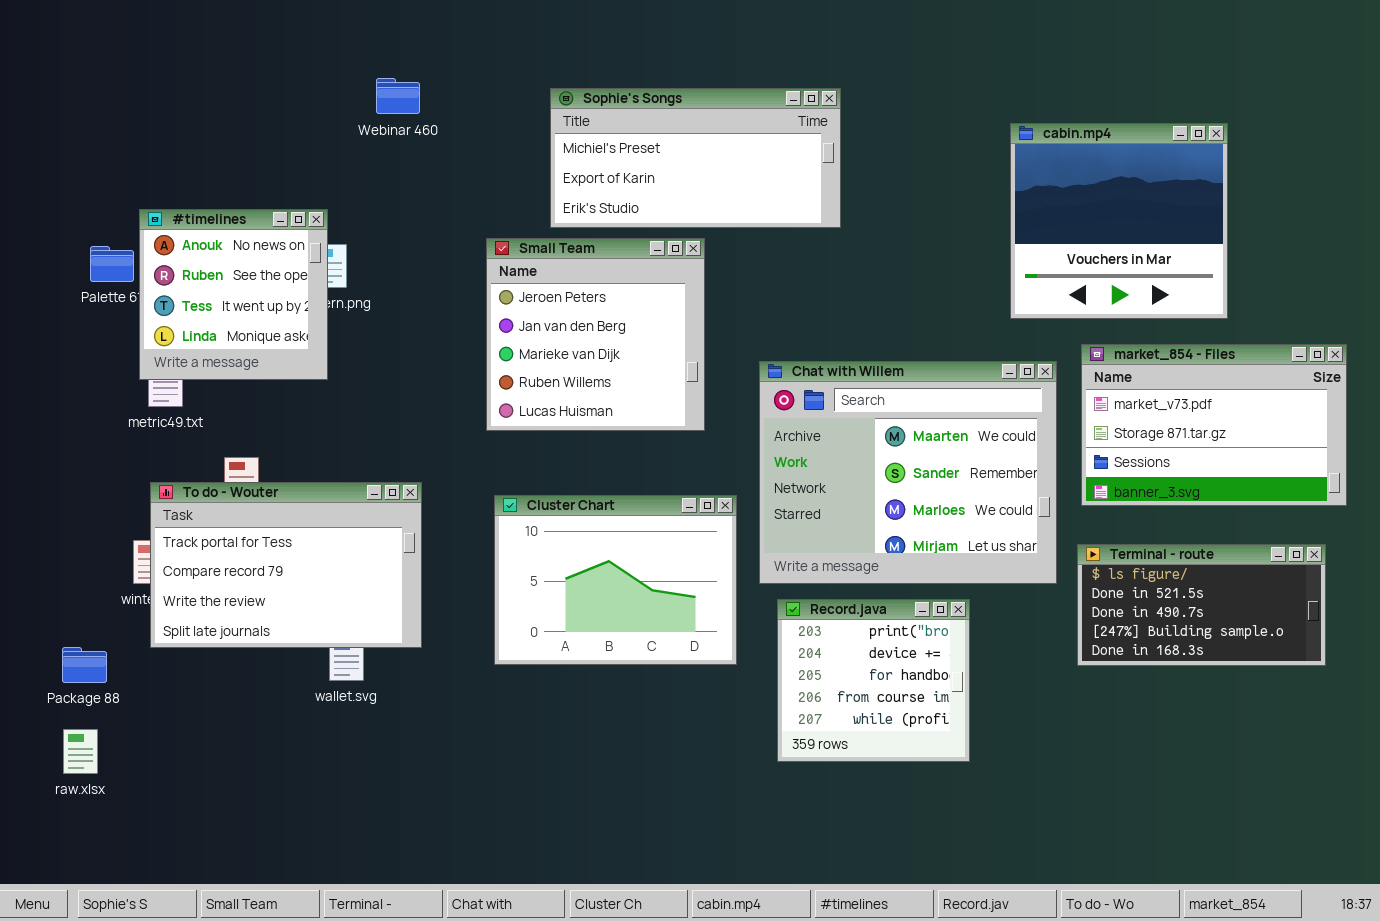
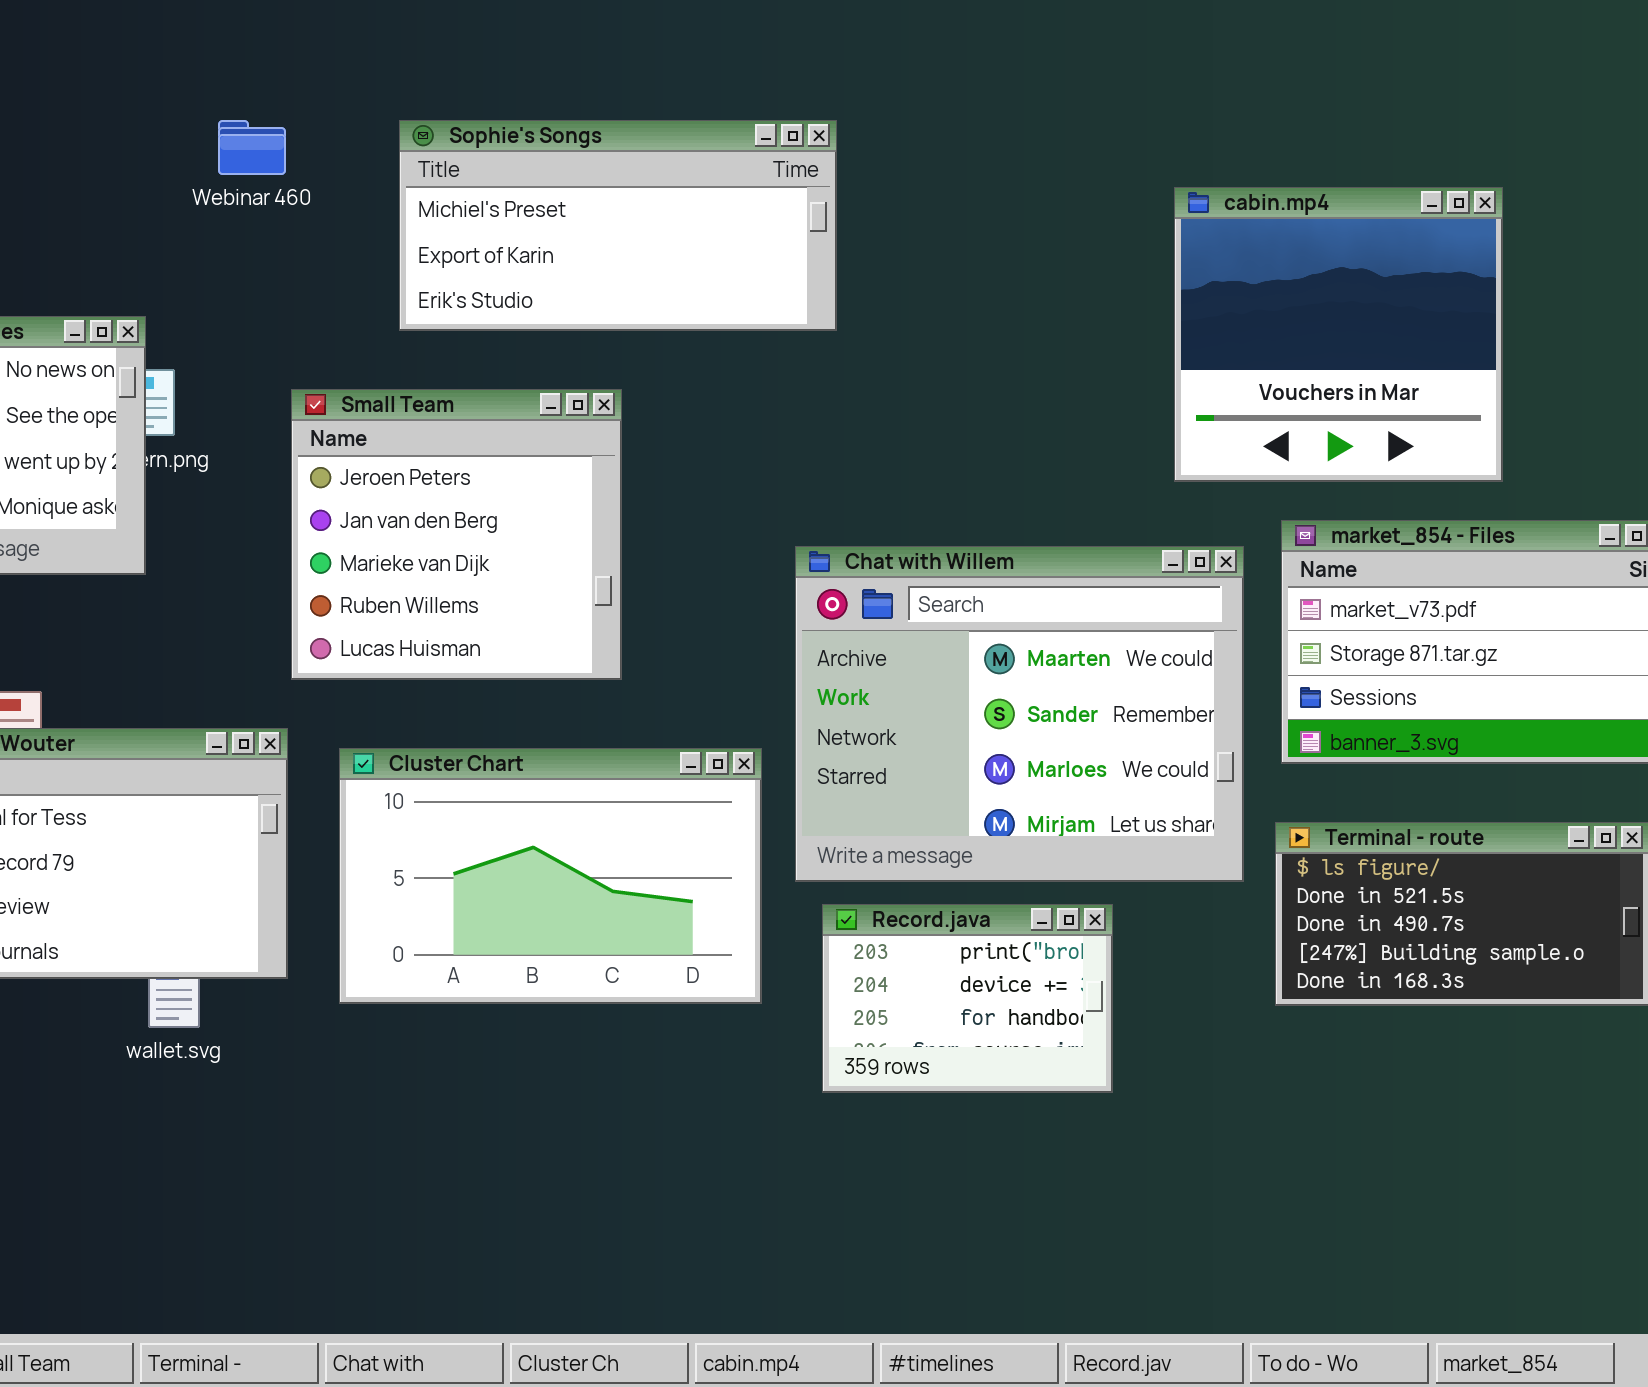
Sophie's Songs: [550,88,841,228] -> [399,120,837,331], moved
Small Team: [486,238,705,431] -> [291,389,622,680], moved
Cluster Chart: [494,495,737,665] -> [339,748,762,1004], resized
Record.java: [777,599,970,762] -> [822,904,1113,1093], resized

